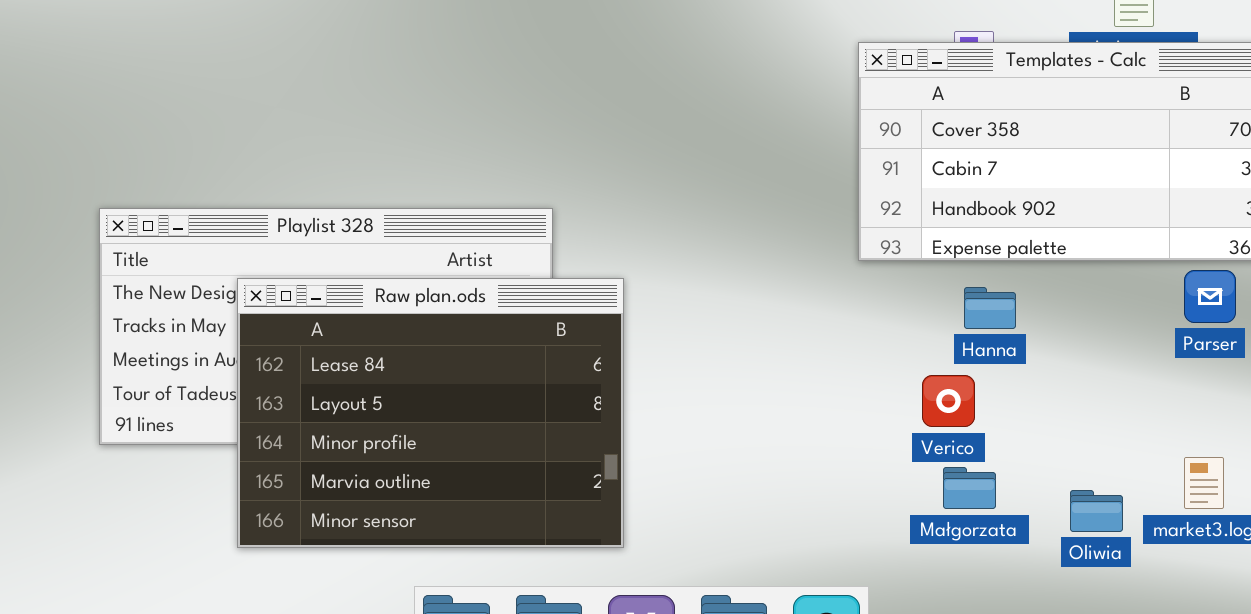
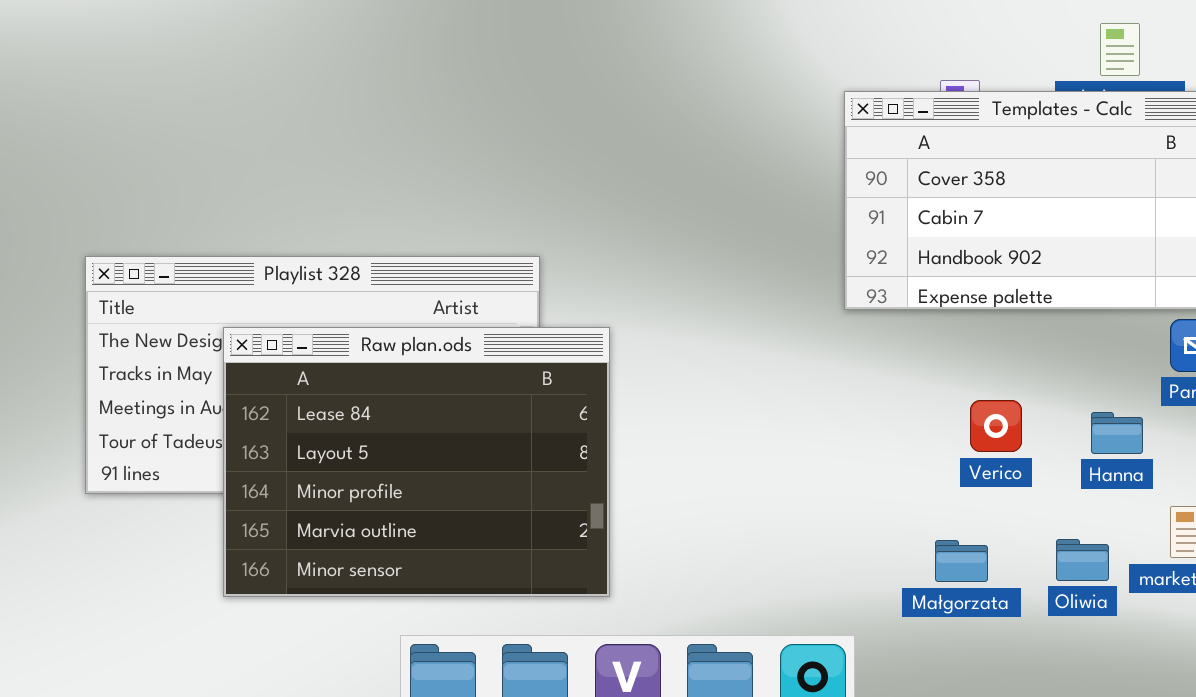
Hanna: [964,287,1016,329] -> [1091,412,1143,454], moved
Verico: [922,375,975,427] -> [970,400,1022,452], moved
Małgorzata: [943,467,996,509] -> [935,540,988,582], moved

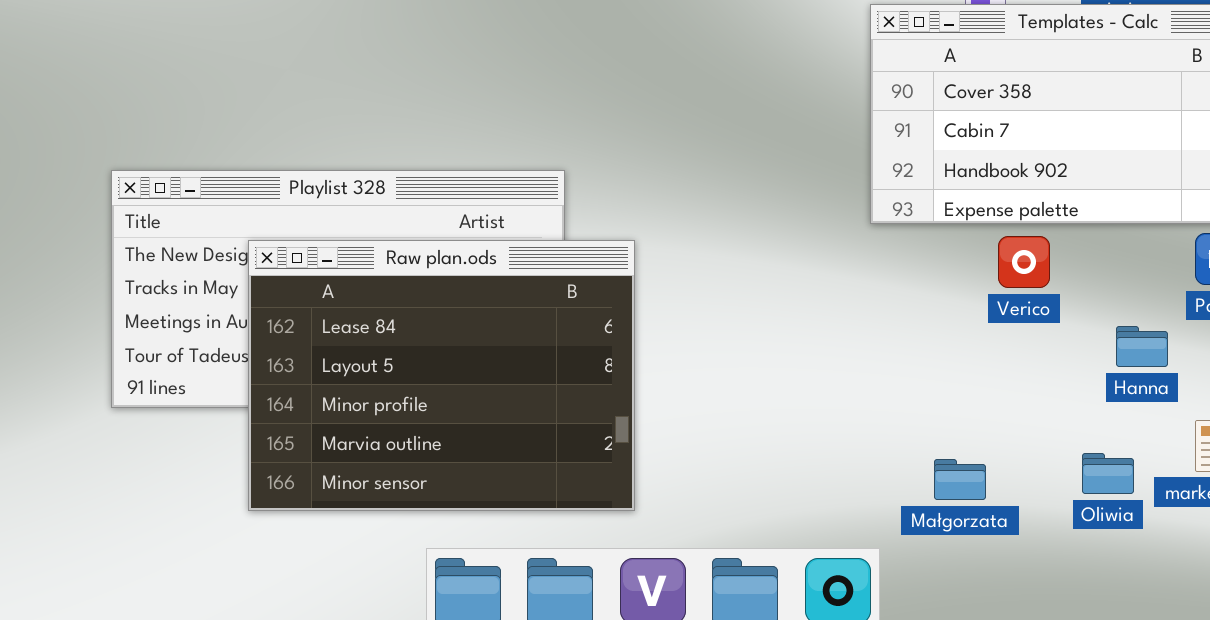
Verico: [970,400,1022,452] -> [998,236,1050,288], moved
Małgorzata: [935,540,988,582] -> [934,459,986,500], moved

